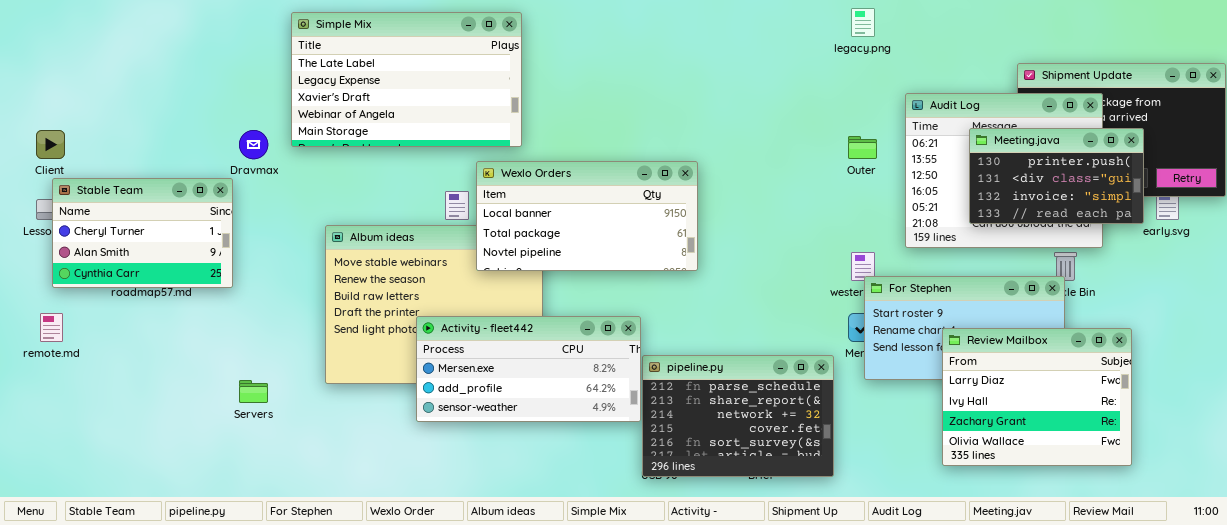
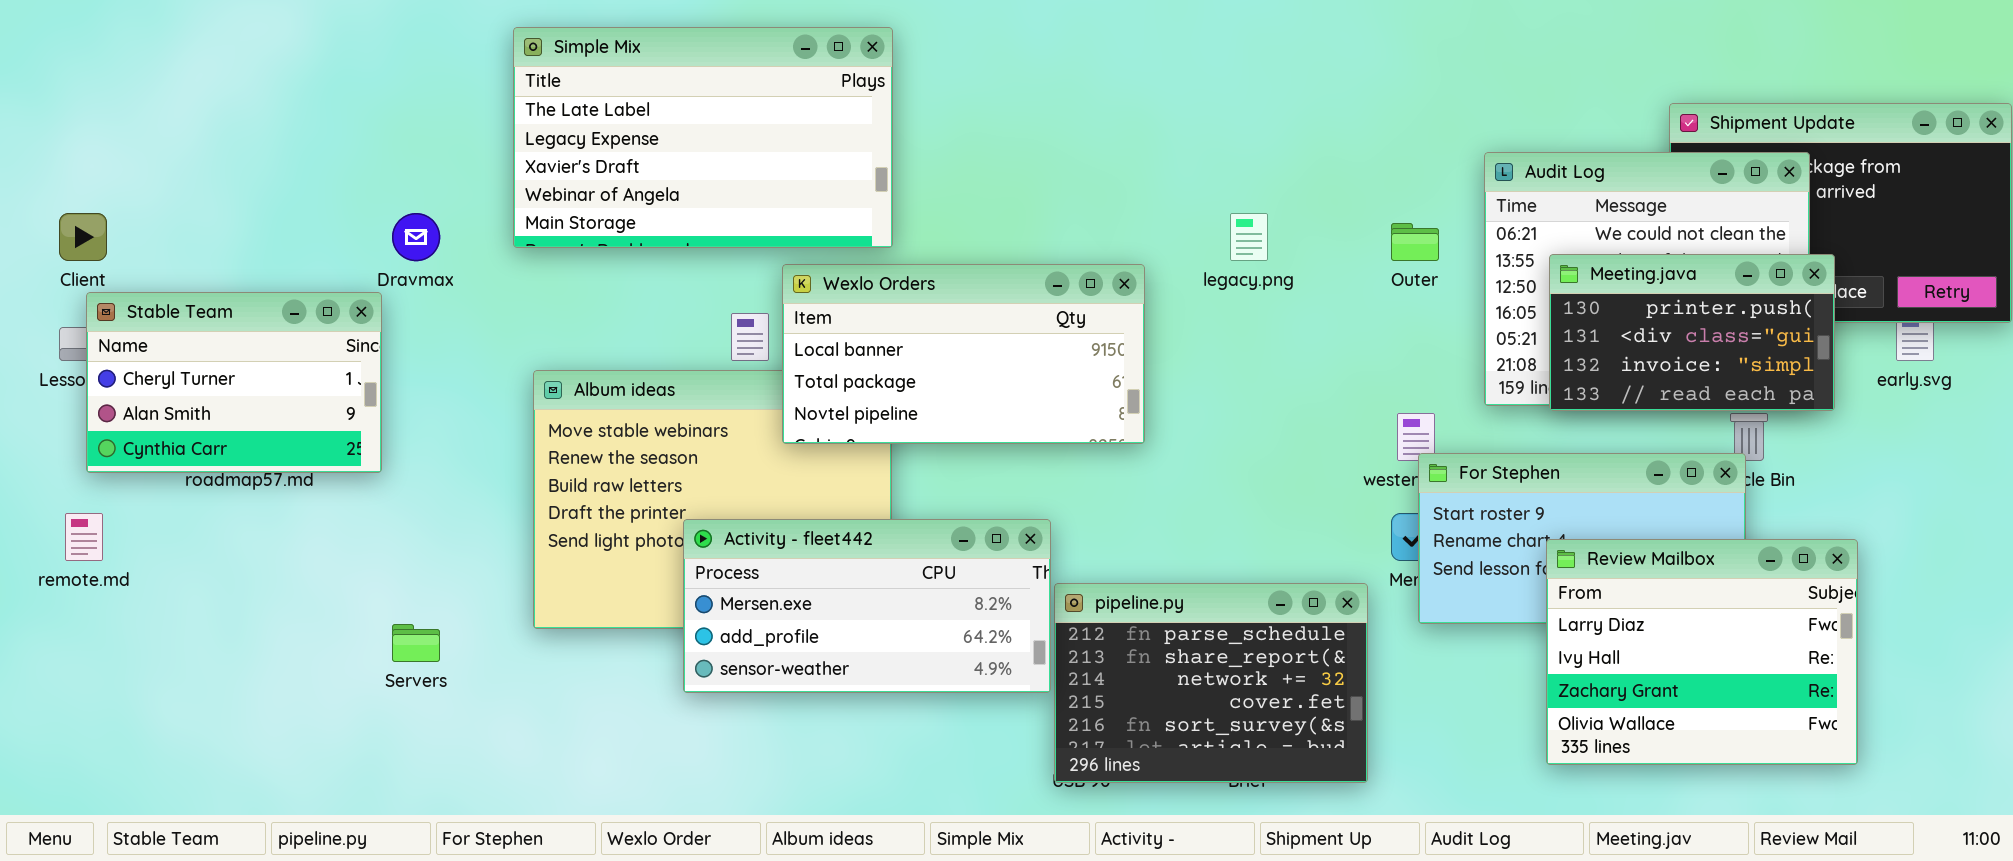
legacy.png: [851,8,875,37] -> [1230,213,1268,261], moved
Simple Mix: [291,12,522,147] -> [513,27,893,248], moved
Meeting.java: [969,128,1144,224] -> [1549,254,1835,411], moved

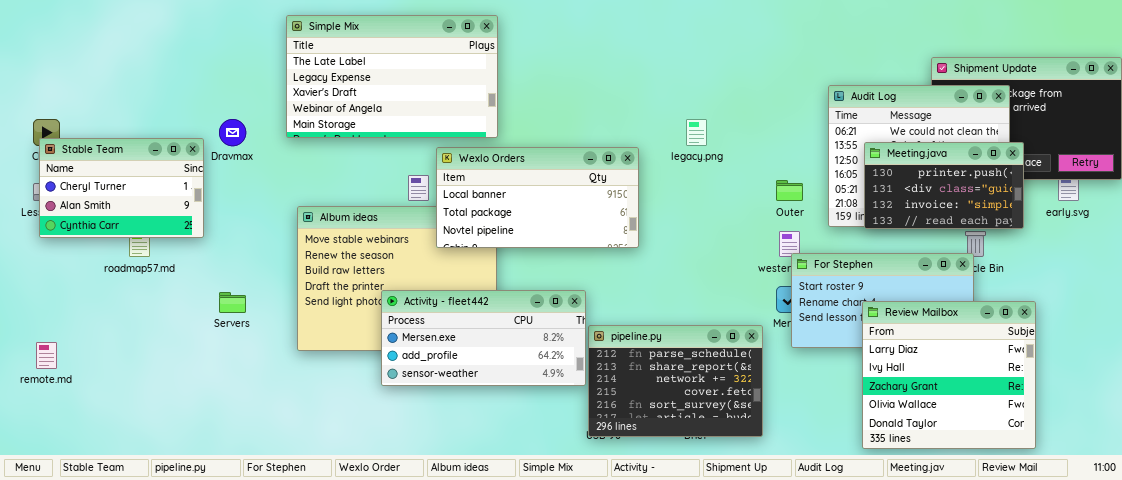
Outer: [1391,223,1439,261] -> [776,180,803,201], moved
Stable Team: [86,292,382,473] -> [39,138,204,238], moved
remote.md: [65,513,103,561] -> [36,342,57,369], moved
Review Mailbox: [1546,539,1858,765] -> [862,301,1036,449], resized
Servers: [392,624,440,662] -> [219,292,246,313], moved

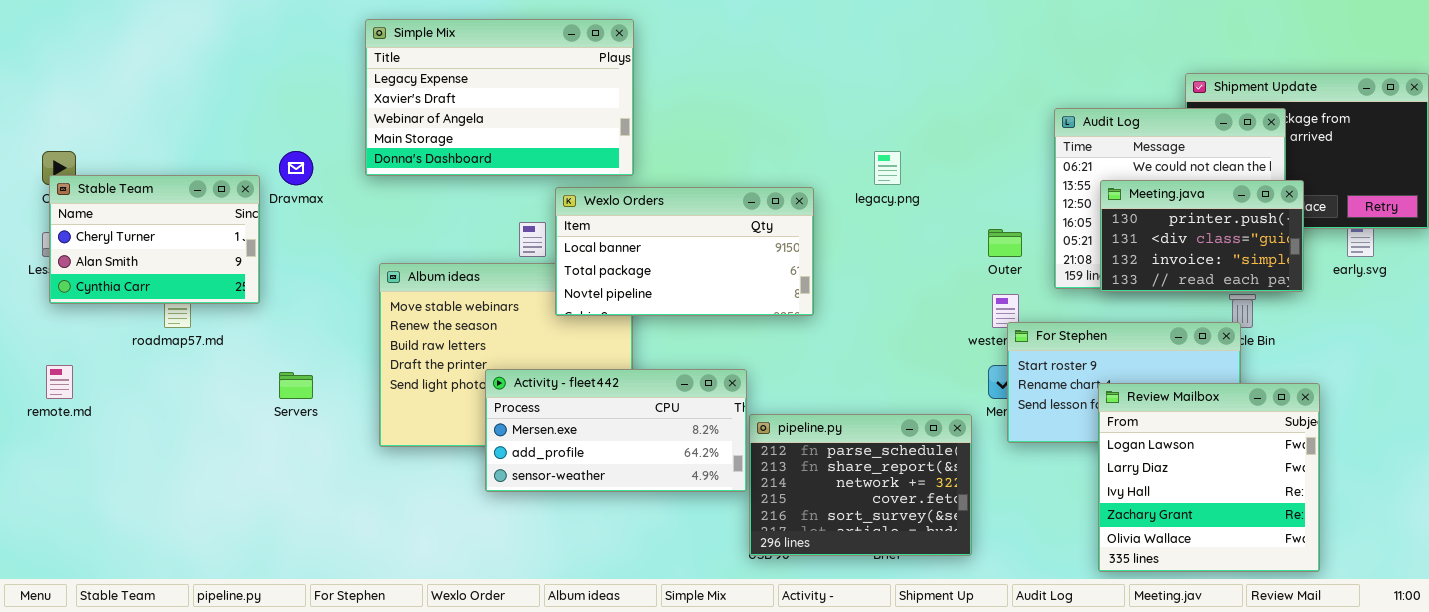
Simple Mix: [286,15,498,138] -> [365,19,634,176], scrolled down 1 row
Review Mailbox: [862,301,1036,449] -> [1098,383,1320,572], scrolled up 1 row
remote.md: [36,342,57,369] -> [46,365,73,399], moved

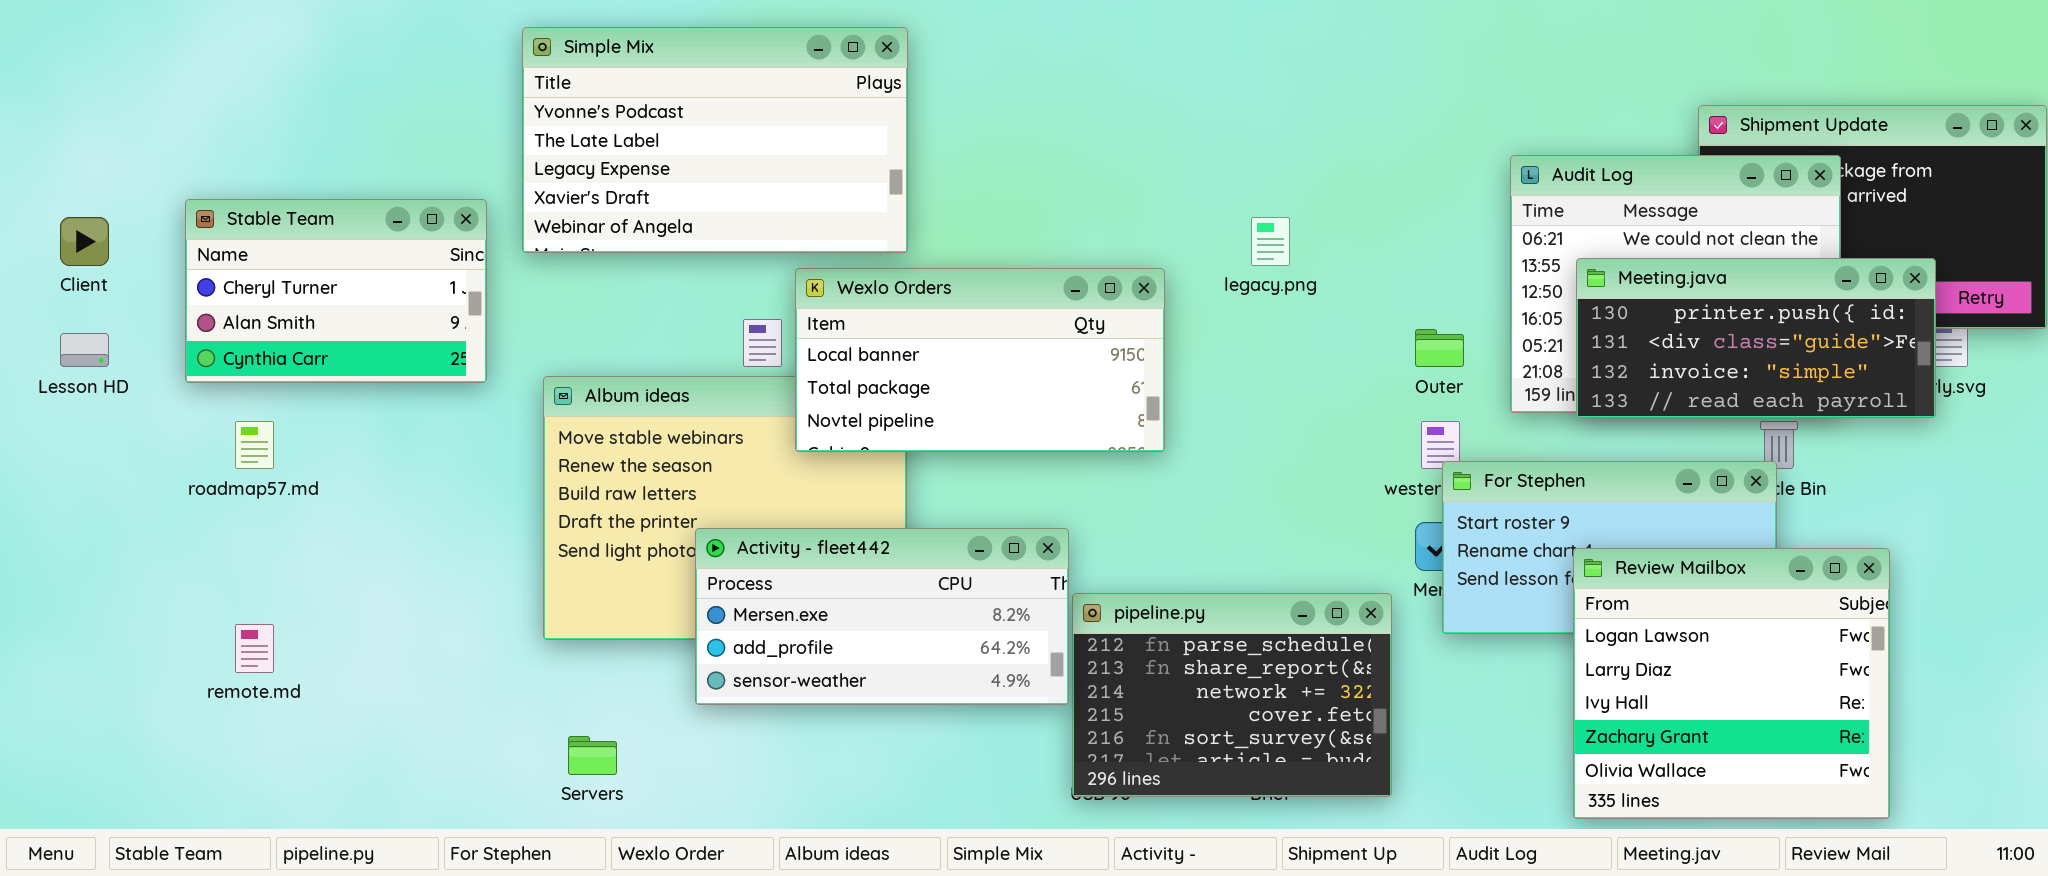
Simple Mix: [365,19,634,176] -> [522,27,908,253], scrolled up 2 rows
Stable Team: [49,175,260,304] -> [185,199,487,383], moved
Meeting.java: [1100,180,1304,292] -> [1576,258,1936,418], resized
remote.md: [46,365,73,399] -> [235,624,274,673], moved
Servers: [279,372,313,399] -> [568,736,617,775], moved

